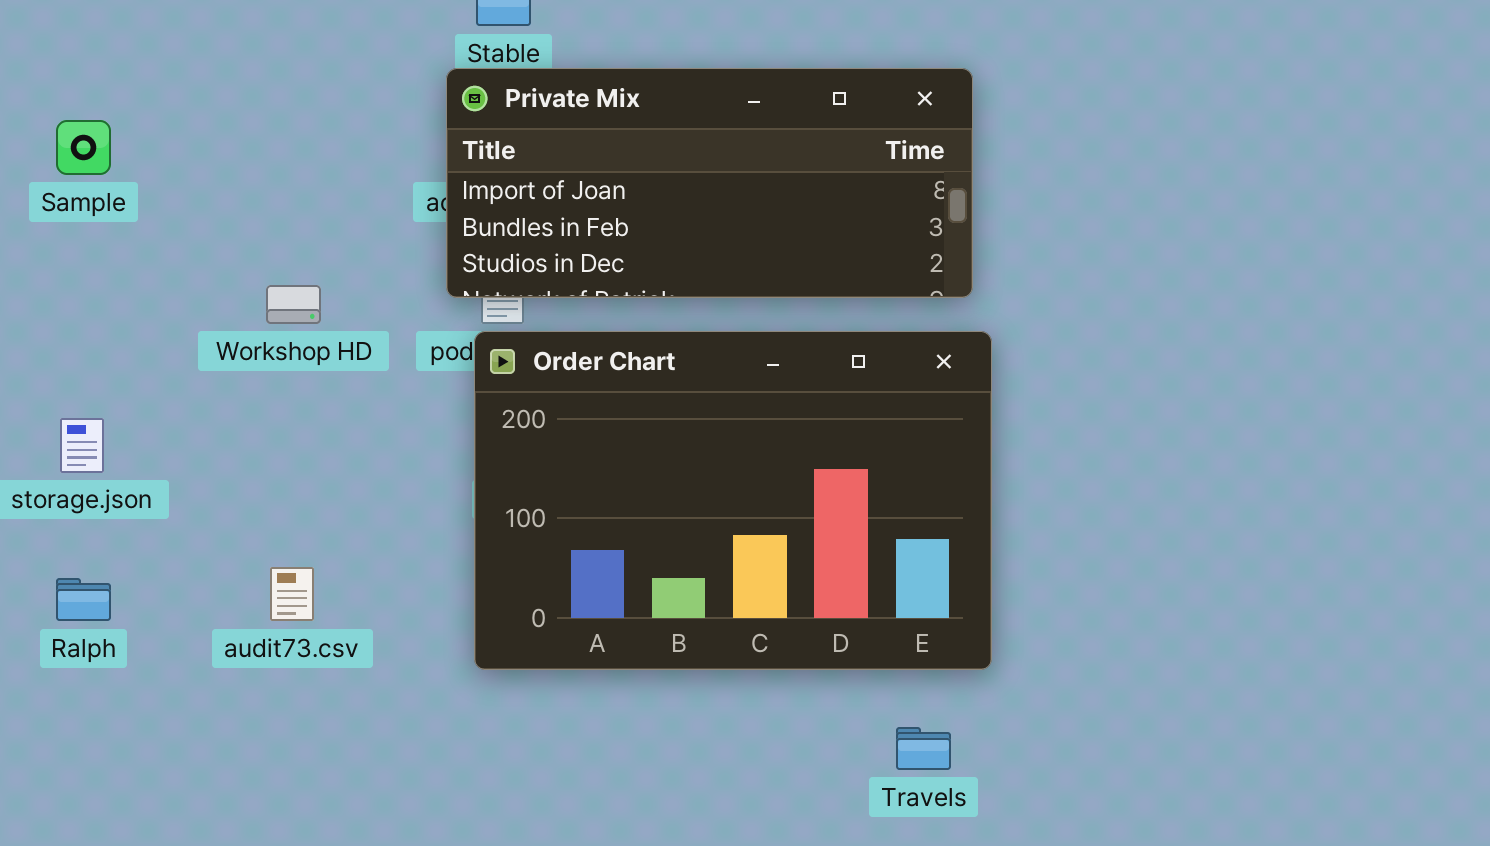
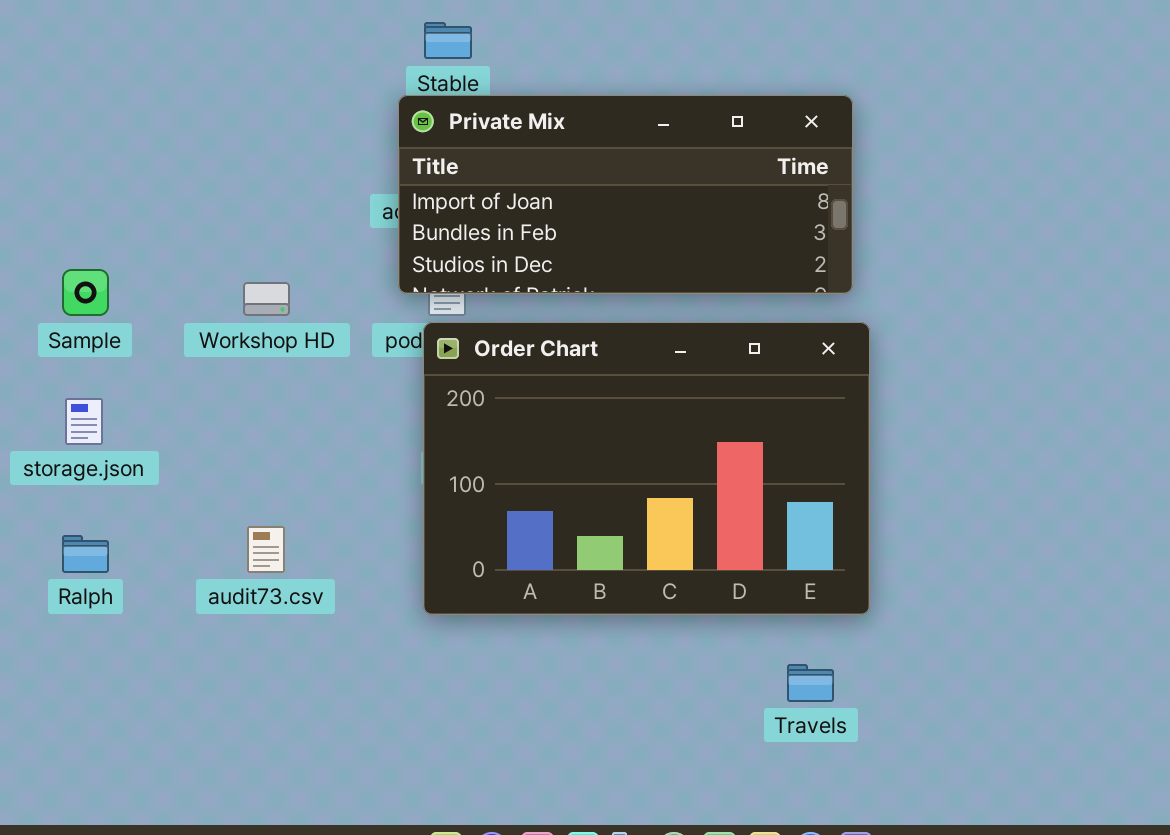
Sample: [56,120,111,175] -> [62,269,109,316], moved

